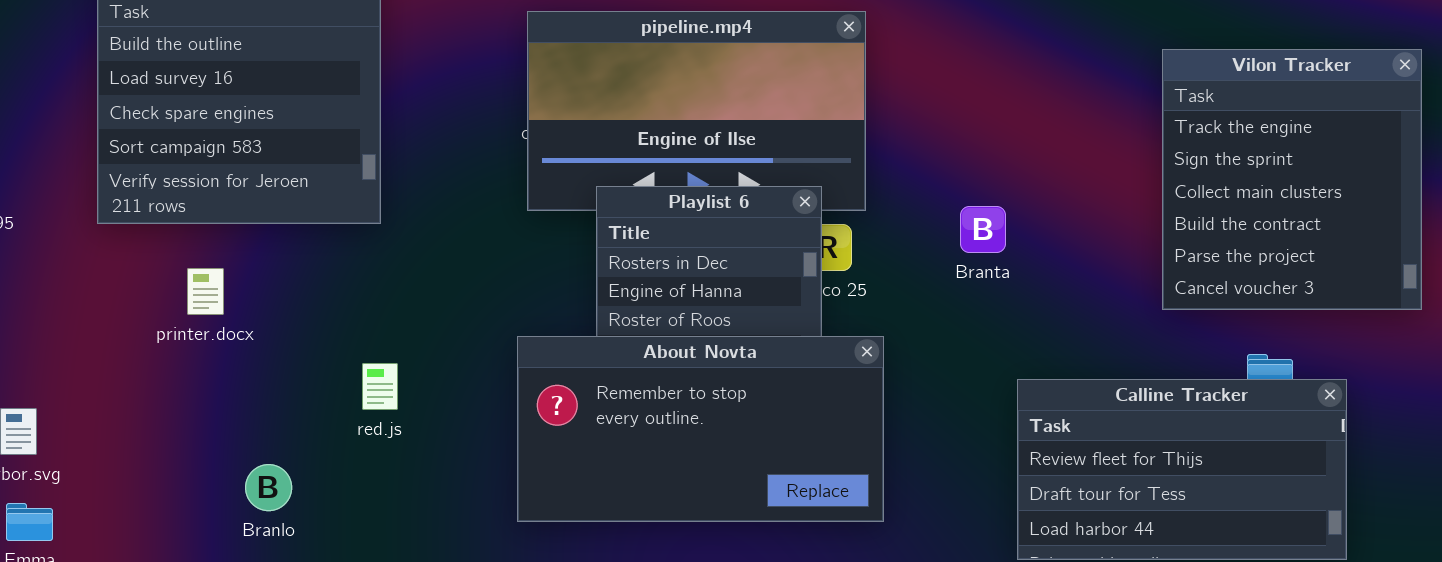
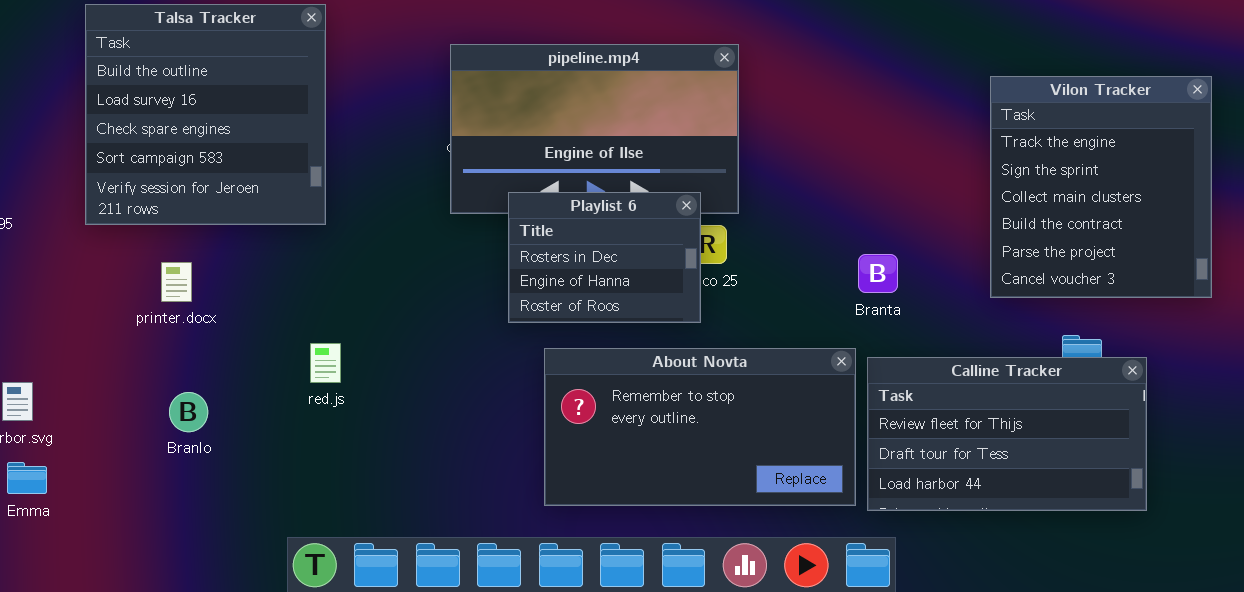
Branta: [960,206,1006,253] -> [858,254,898,293], moved
About Novta: [517,336,884,522] -> [544,348,856,506], moved
Branlo: [245,464,292,511] -> [169,392,208,432], moved

